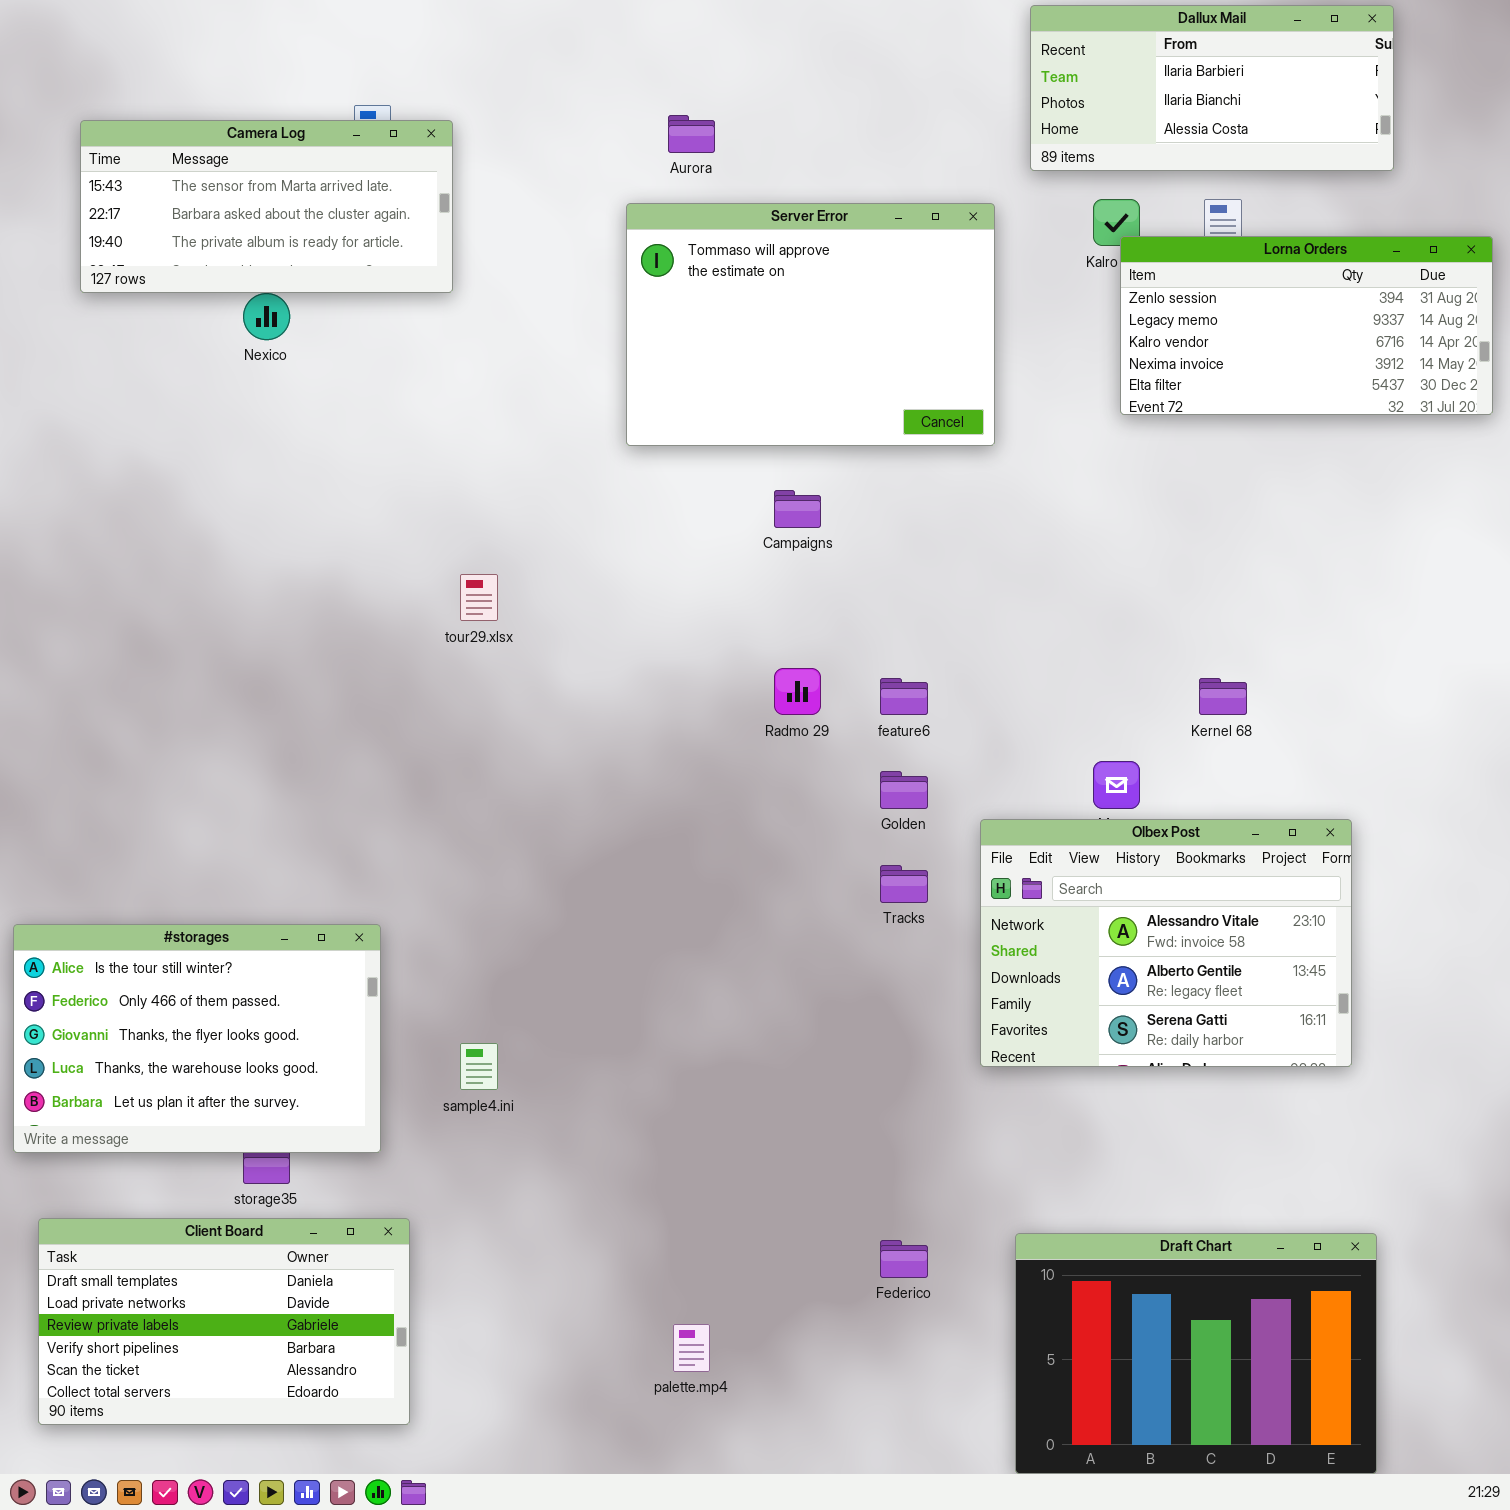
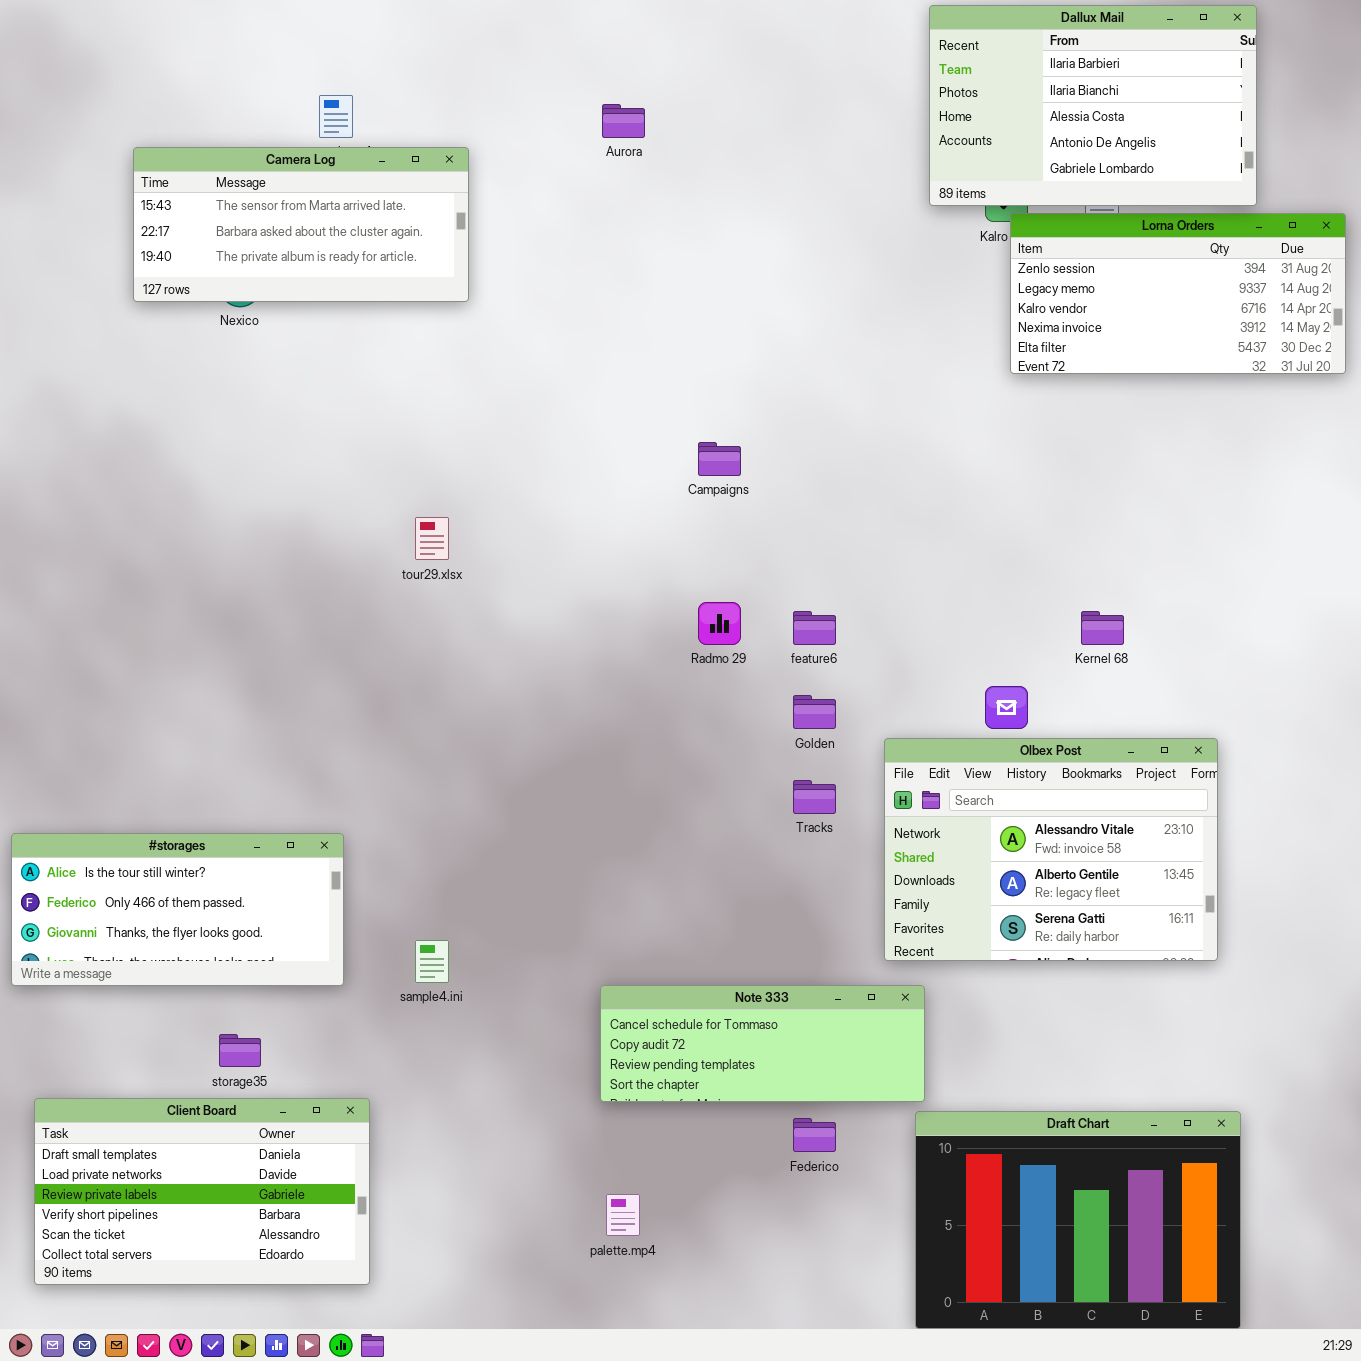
Dallux Mail: [1030,5,1394,171] -> [929,5,1257,206], resized
Camera Log: [80,120,453,293] -> [133,147,469,302], moved
Server Error: [626,203,995,446] -> none, closed
#storages: [13,924,381,1153] -> [11,833,344,986], resized
Note 333: none -> [600,985,925,1102], opened

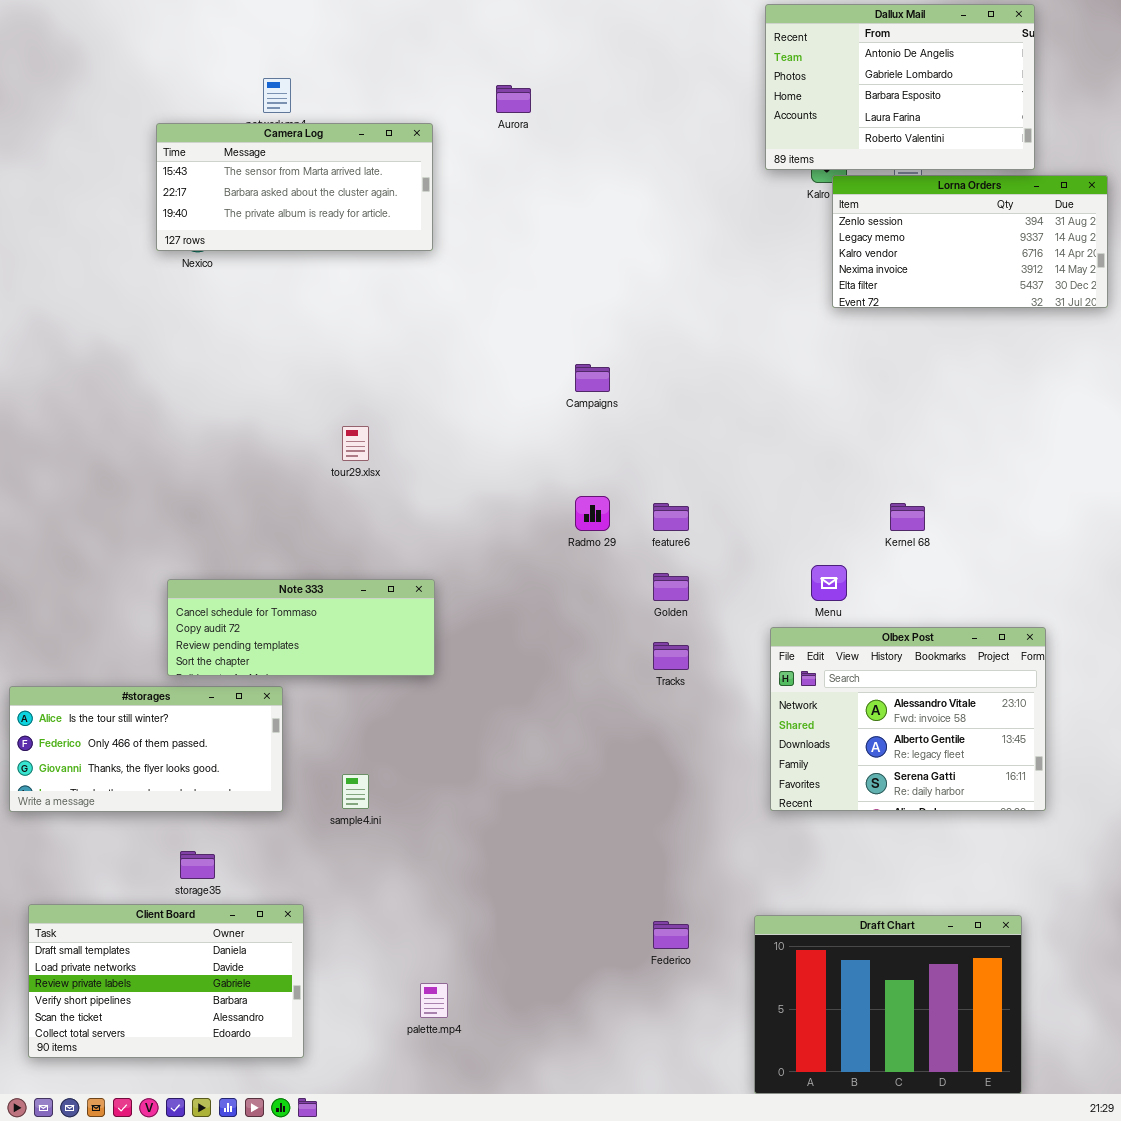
Dallux Mail: [929,5,1257,206] -> [765,4,1035,170], scrolled down 3 rows
Camera Log: [133,147,469,302] -> [156,123,433,251], moved
Olbex Post: [884,738,1218,961] -> [770,627,1046,811], moved
Note 333: [600,985,925,1102] -> [167,579,435,676], moved
palette.mp4: [606,1194,640,1236] -> [420,983,448,1018], moved

